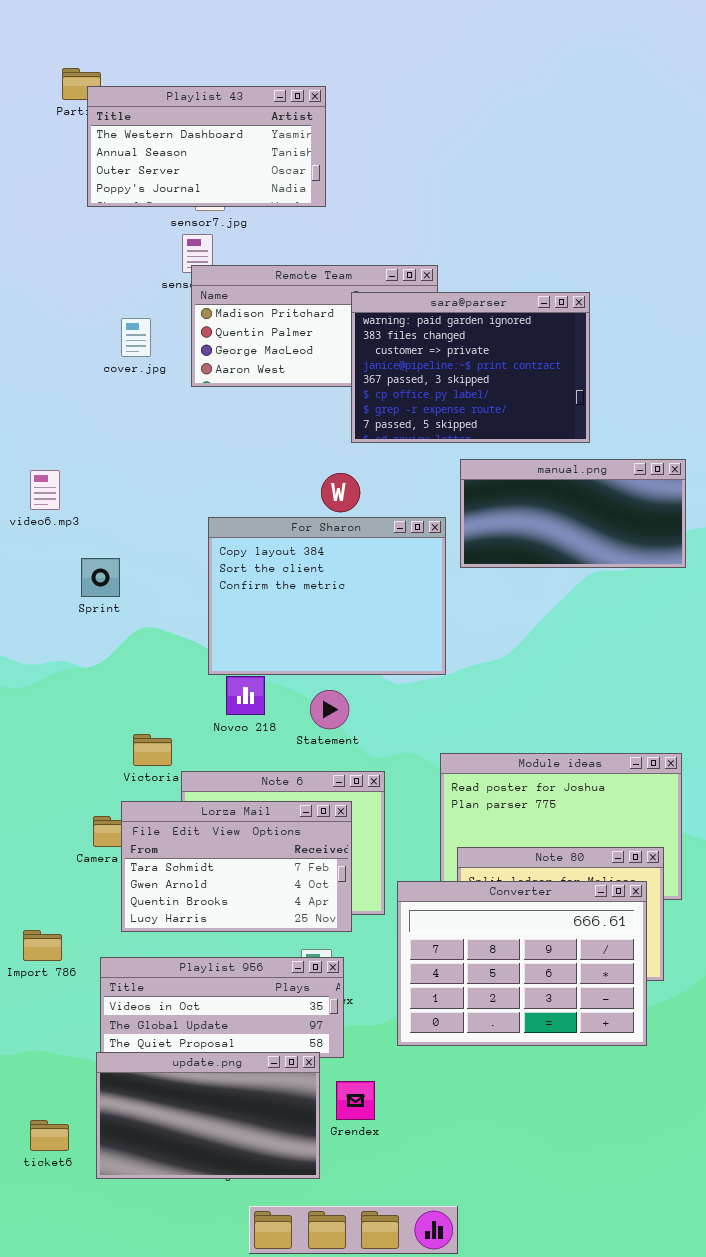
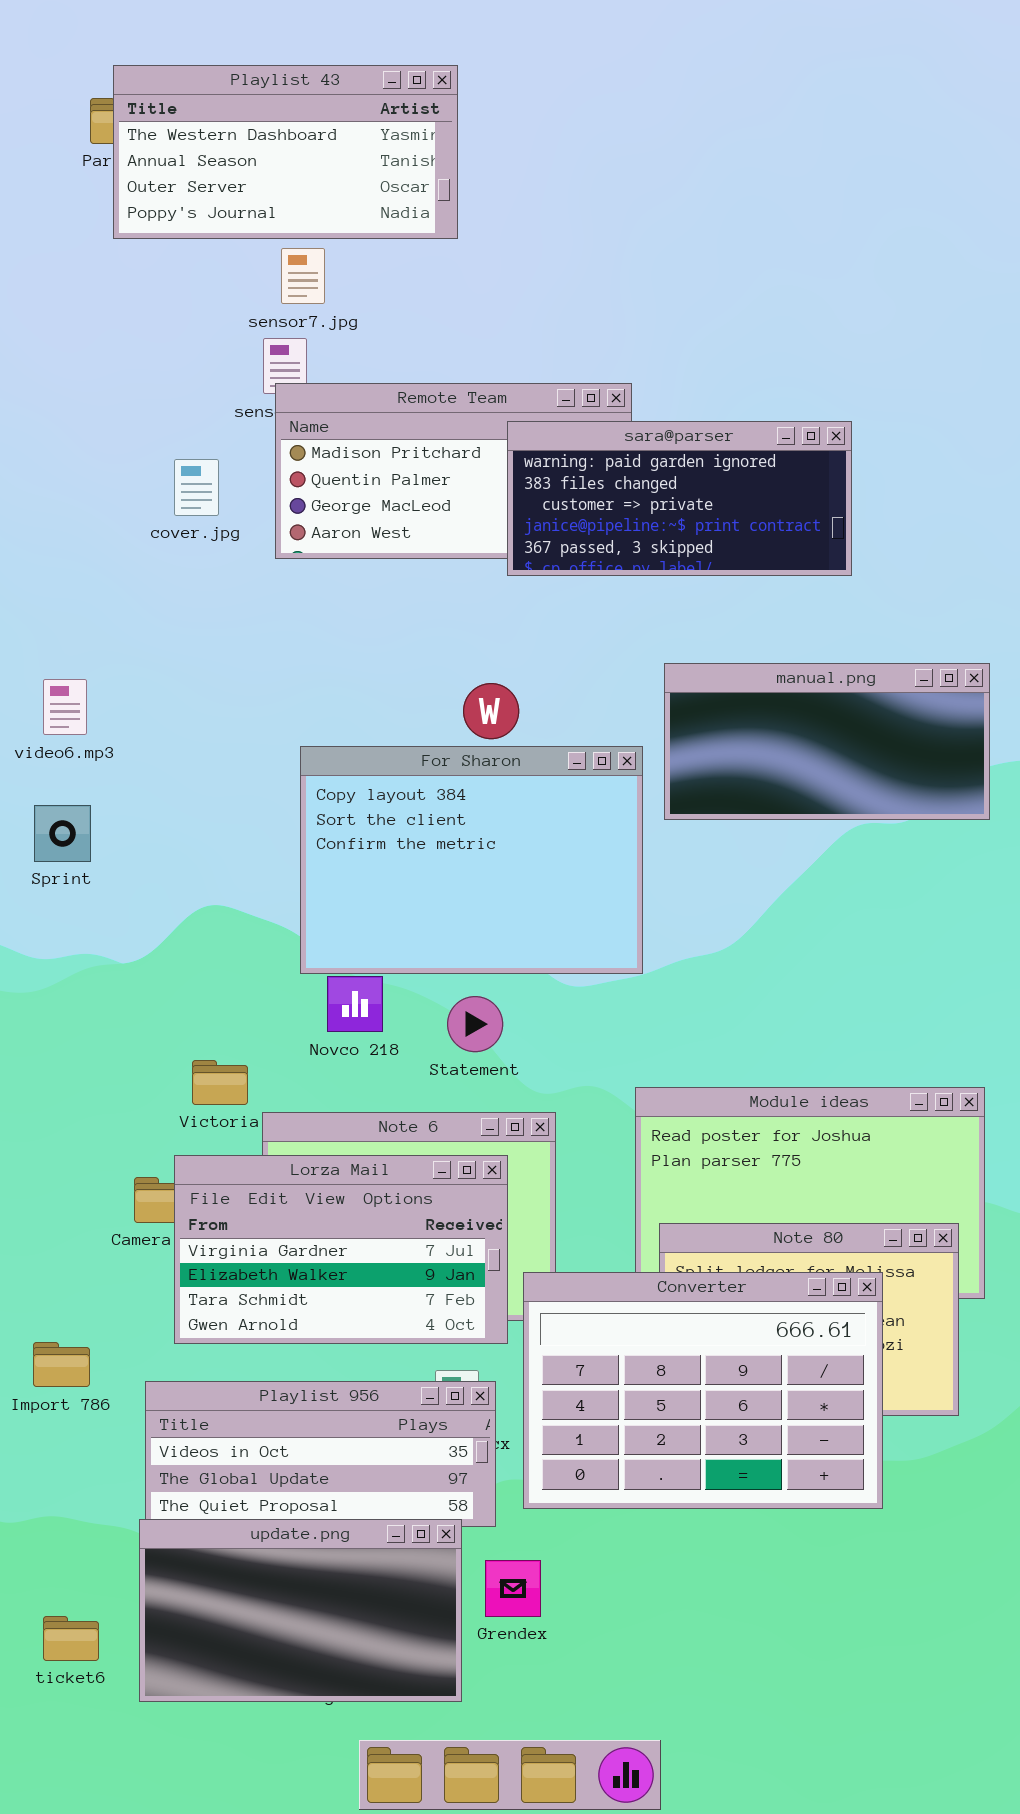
Playlist 43: [87,86,326,207] -> [113,65,458,239], moved
sara@parser: [351,292,590,443] -> [507,421,852,576], resized
Sprint: [81,558,120,597] -> [34,805,91,862], moved
Lorza Mail: [121,801,352,932] -> [174,1155,508,1344], scrolled up 2 rows
Converter: [397,881,647,1046] -> [523,1272,883,1509], moved

